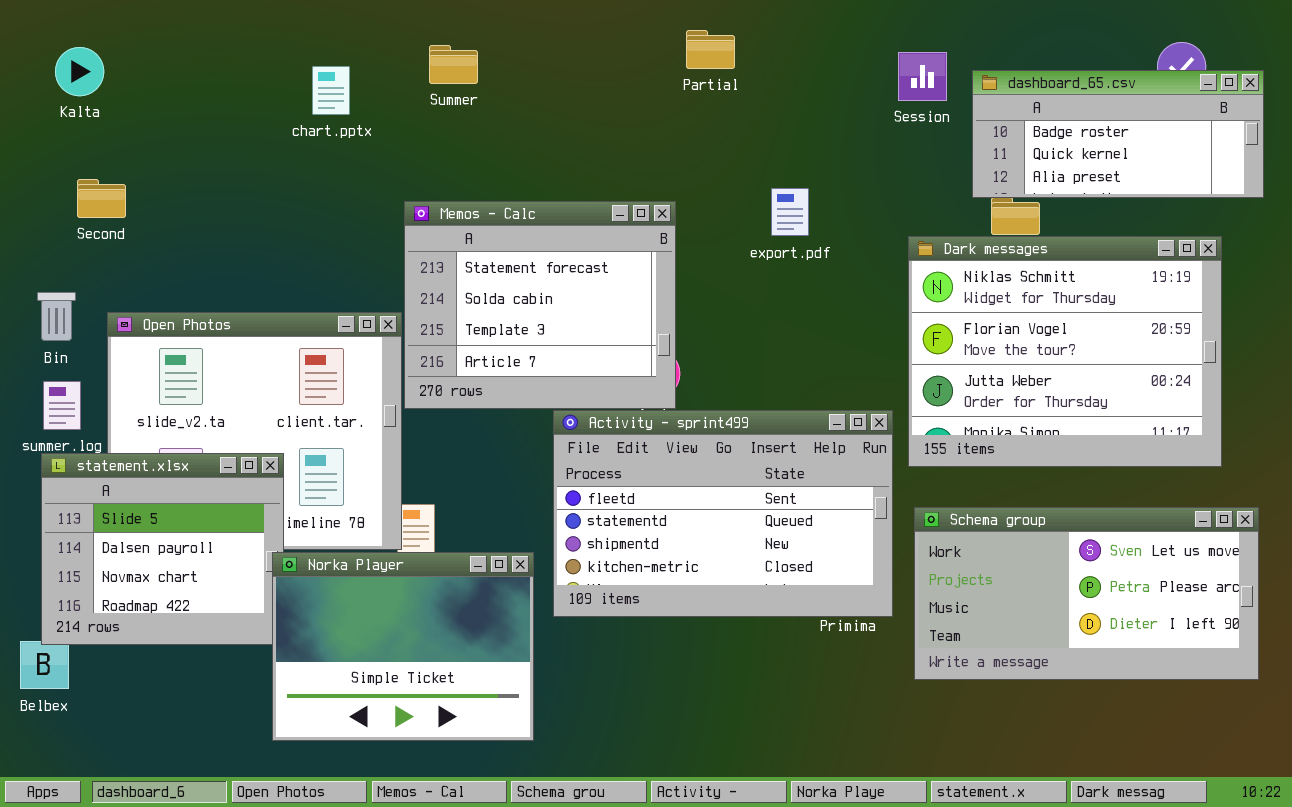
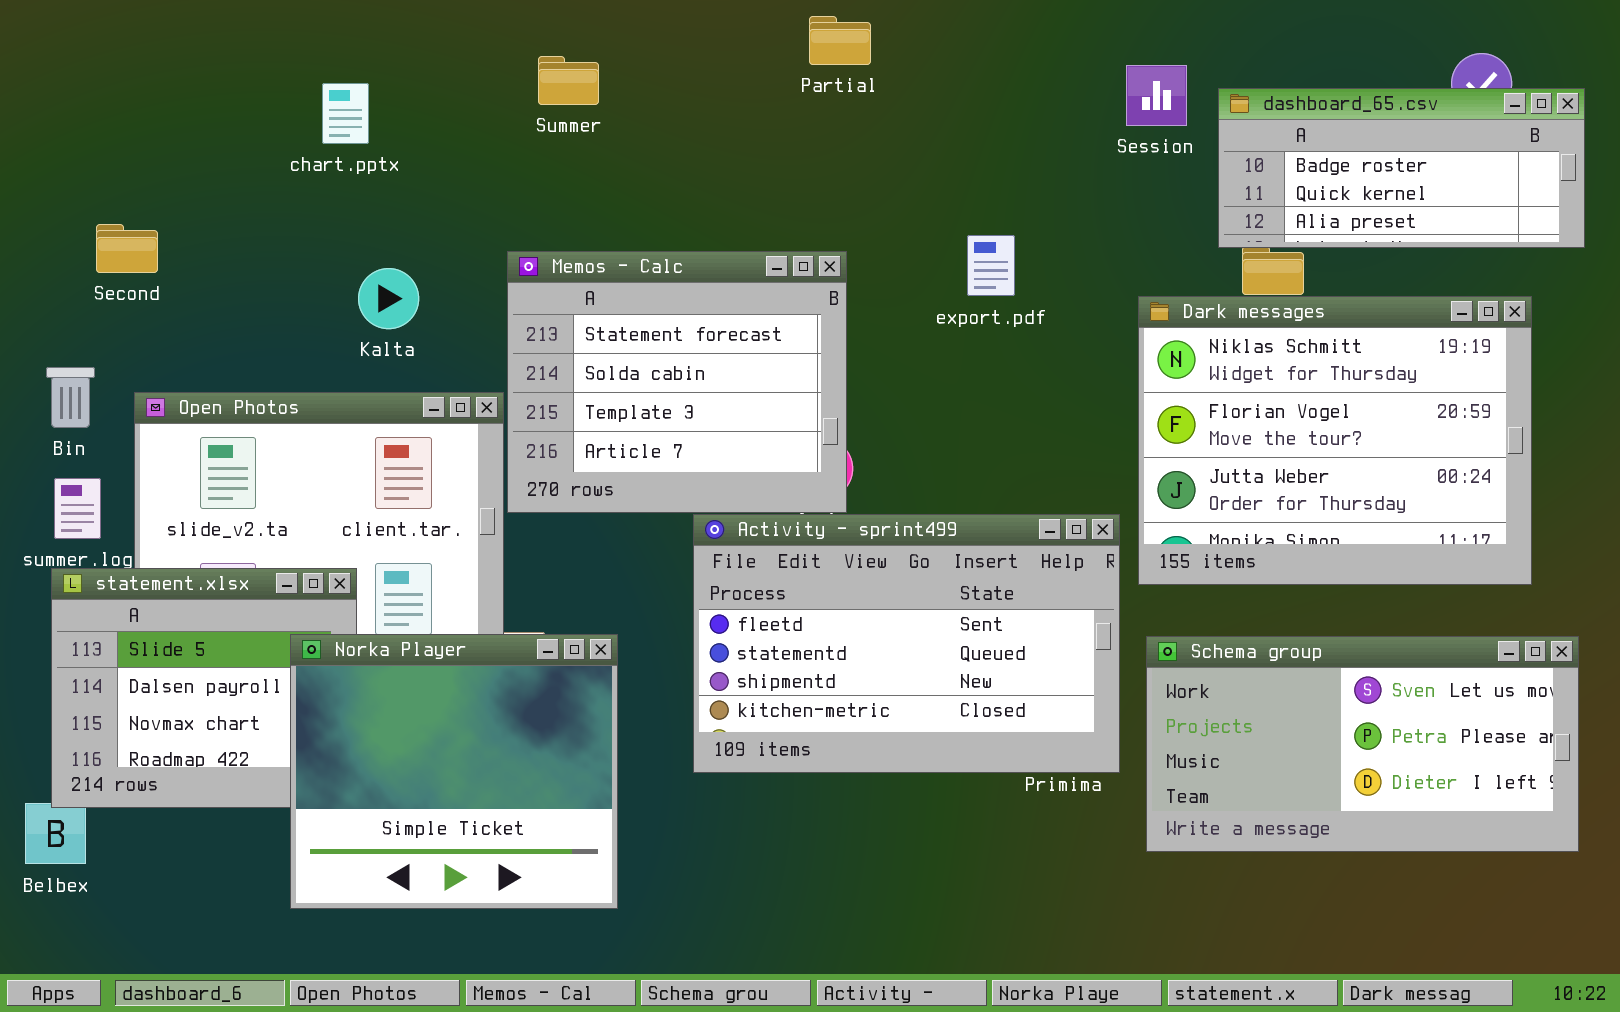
Partial: [686,30,735,69] -> [809,16,871,65], moved
Kalta: [55,47,104,96] -> [358,268,419,329], moved
chart.pptx: [312,66,350,115] -> [322,83,369,144], moved
Norka Player: [272,552,534,741] -> [290,634,618,909], moved, resized

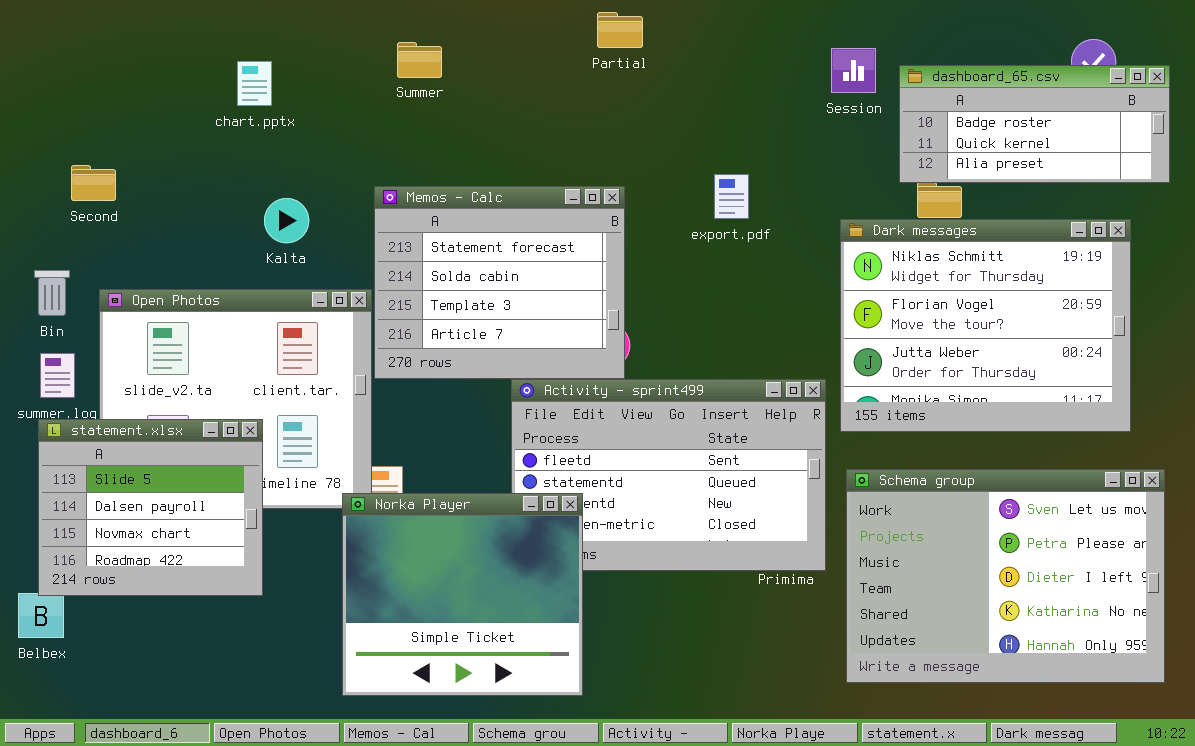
Norka Player: [290,634,618,909] -> [342,493,583,696], moved
Schema group: [1146,636,1579,852] -> [846,469,1165,683], resized

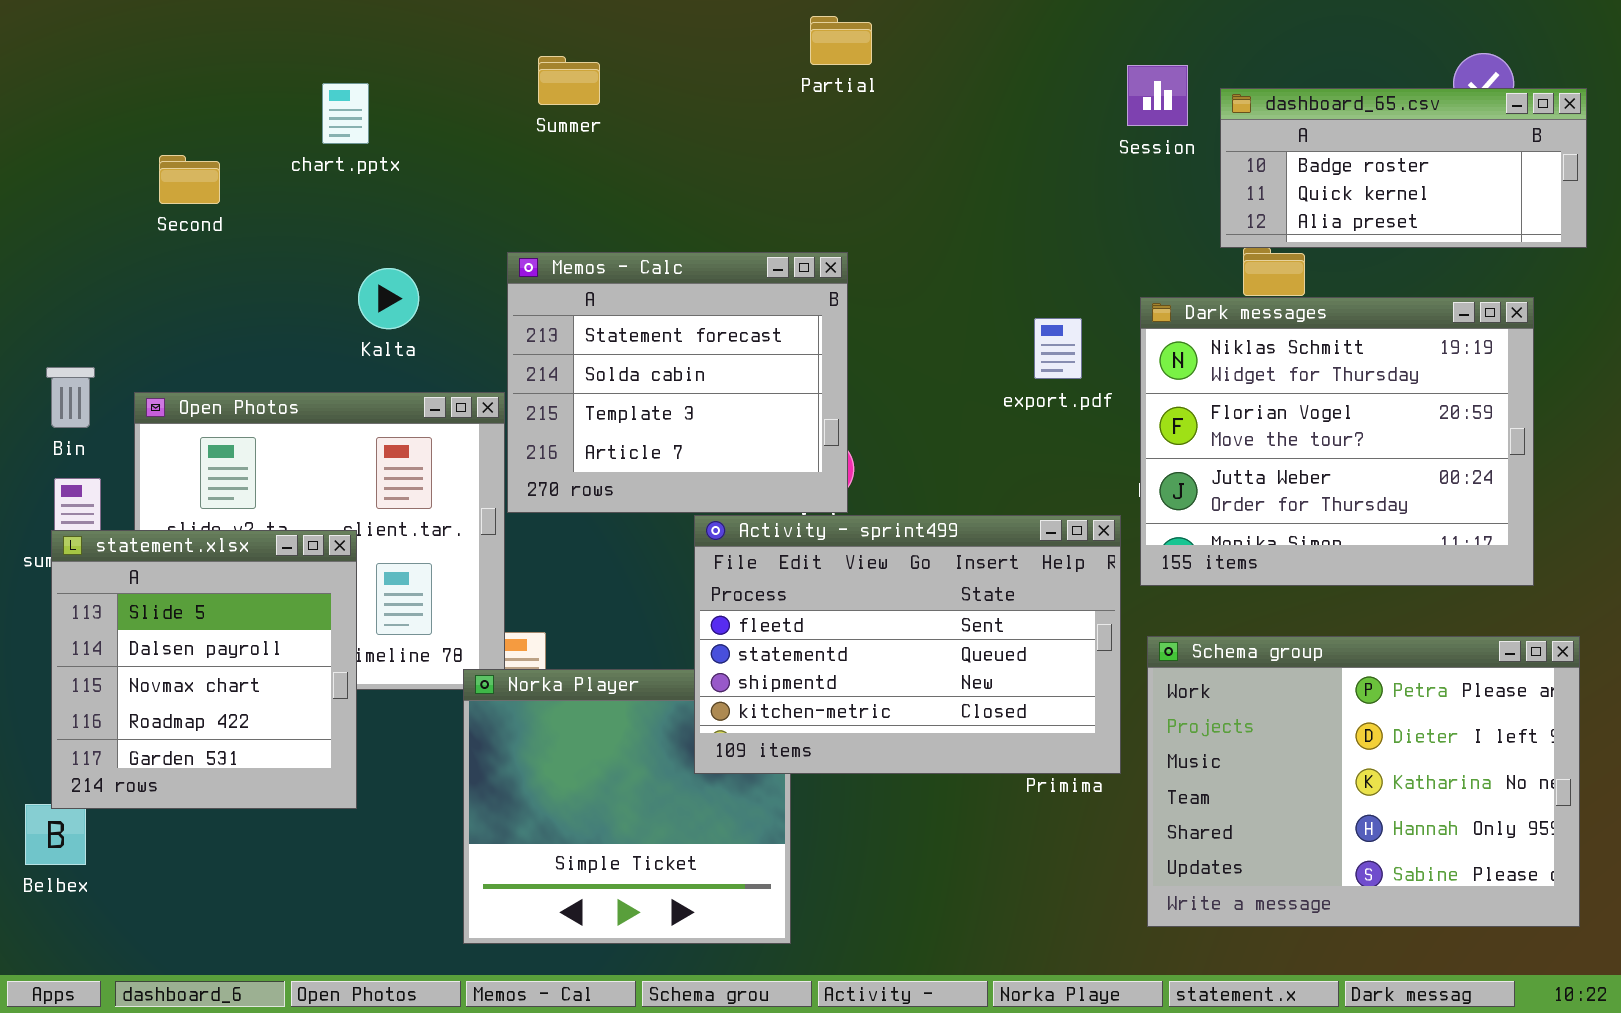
Second: [71,165,116,201] -> [159,155,220,204], moved
export.pdf: [714,174,749,219] -> [1034,318,1082,379], moved
Activity - sprint499: [511,379,826,571] -> [694,515,1121,774], raised
statement.xlsx: [38,419,263,596] -> [51,530,357,809], resized
Schema group: [846,469,1165,683] -> [1147,636,1580,927], scrolled down 1 row

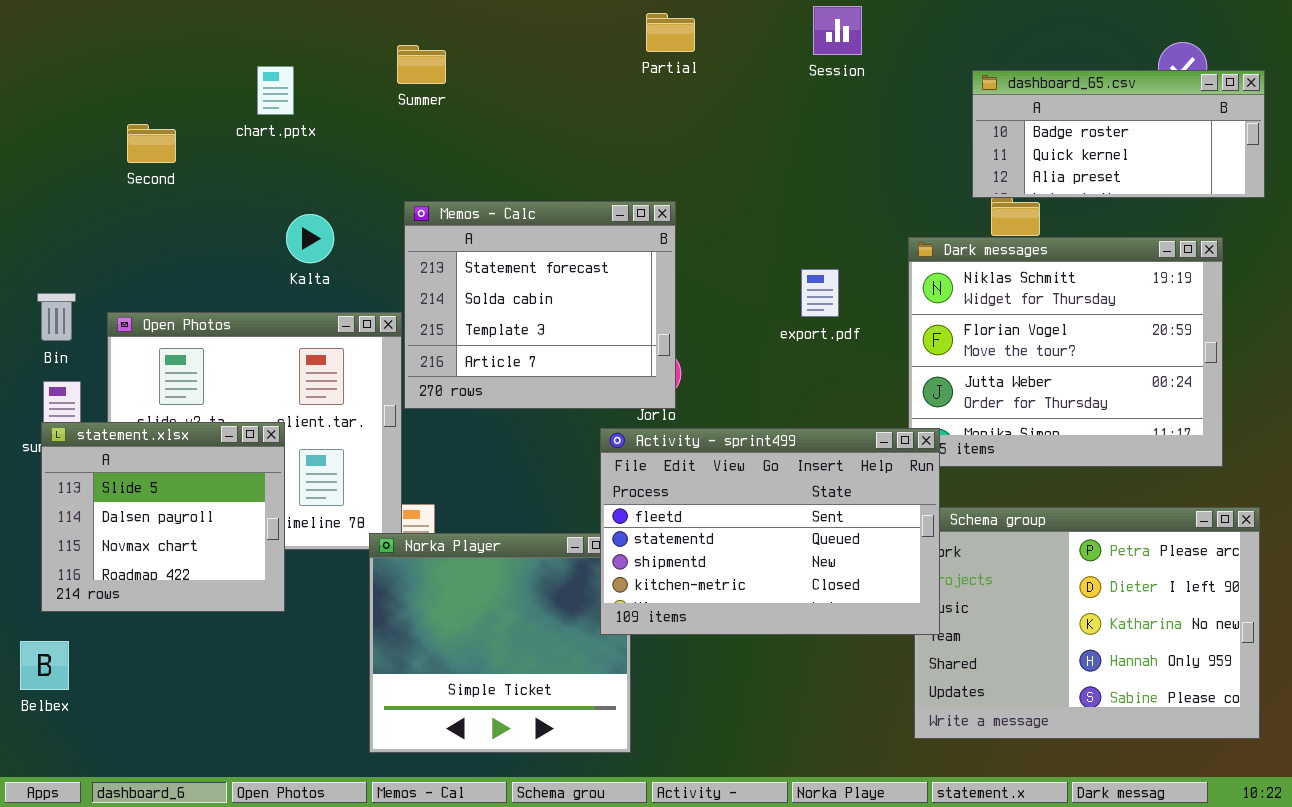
Summer: [538,56,600,105] -> [397,45,446,84], moved
Session: [1127,65,1188,126] -> [813,6,862,55], moved
export.pdf: [1034,318,1082,379] -> [801,269,839,317], moved
Activity - sprint499: [694,515,1121,774] -> [600,428,940,635], moved
statement.xlsx: [51,530,357,809] -> [41,422,285,612], resized

